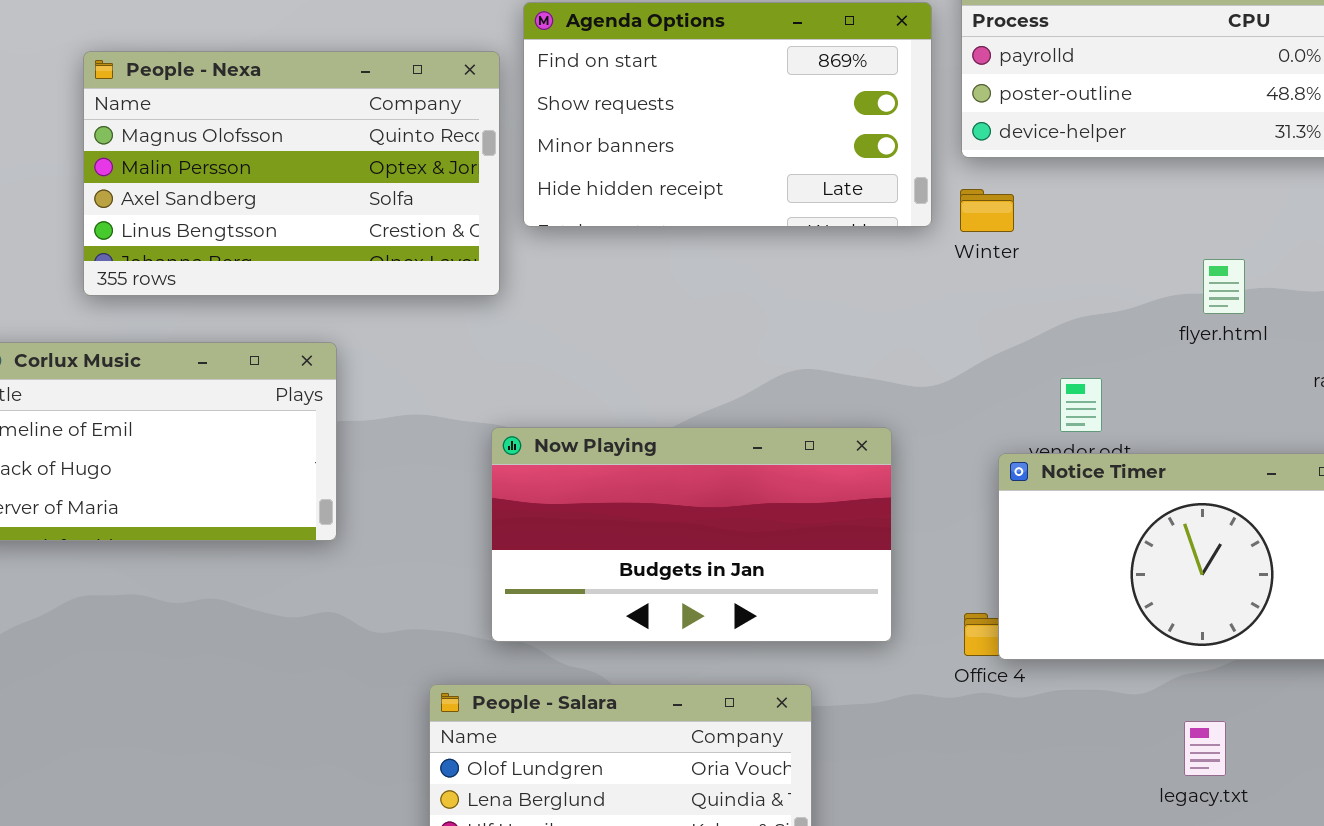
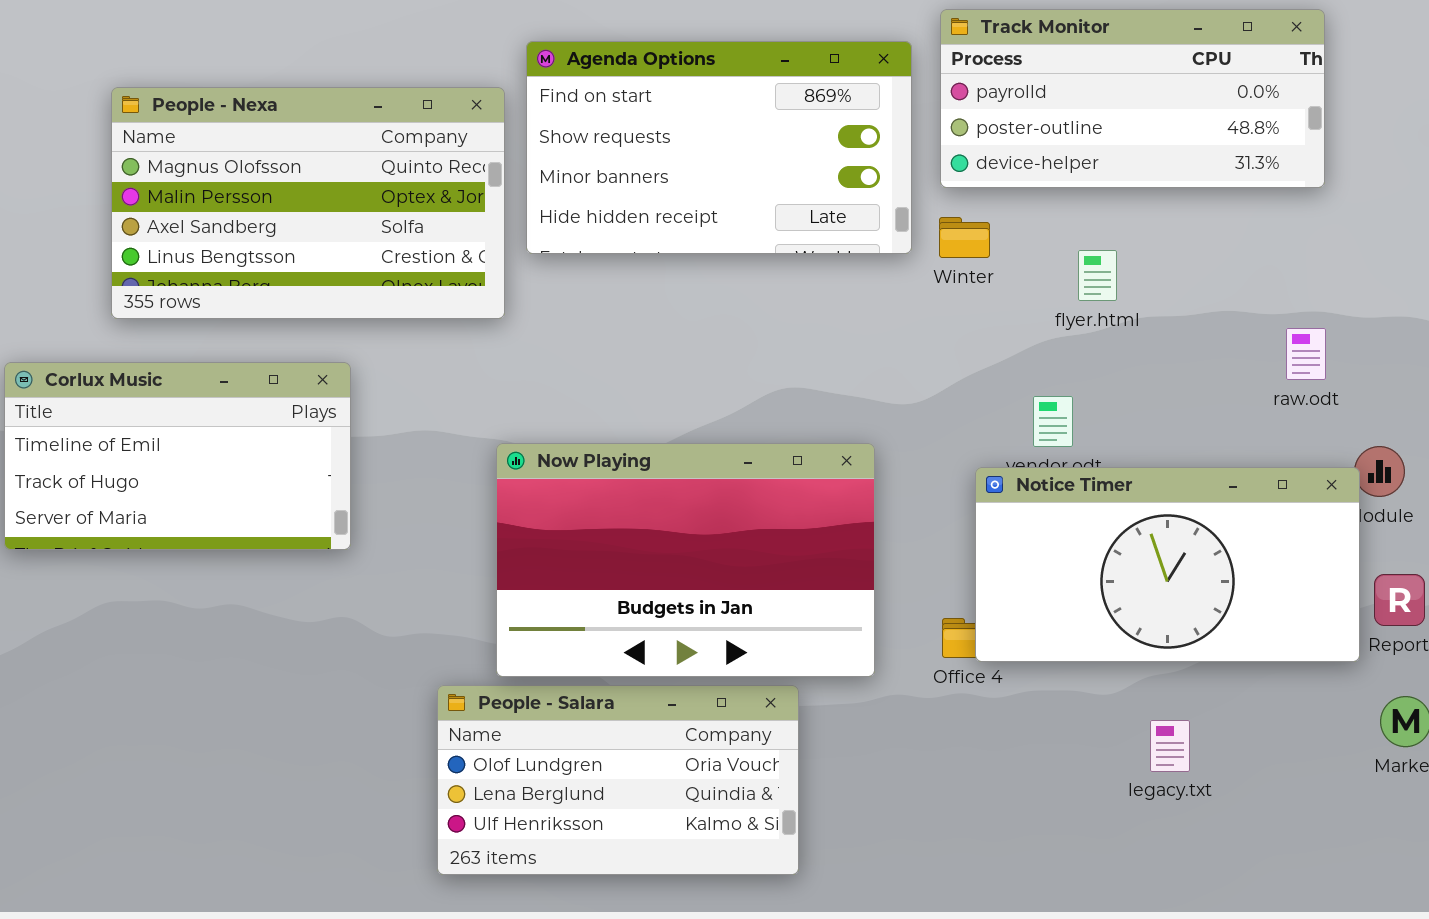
flyer.html: [1203,259,1245,314] -> [1078,250,1117,301], moved
Now Playing: [491,427,892,642] -> [496,443,875,677], resized

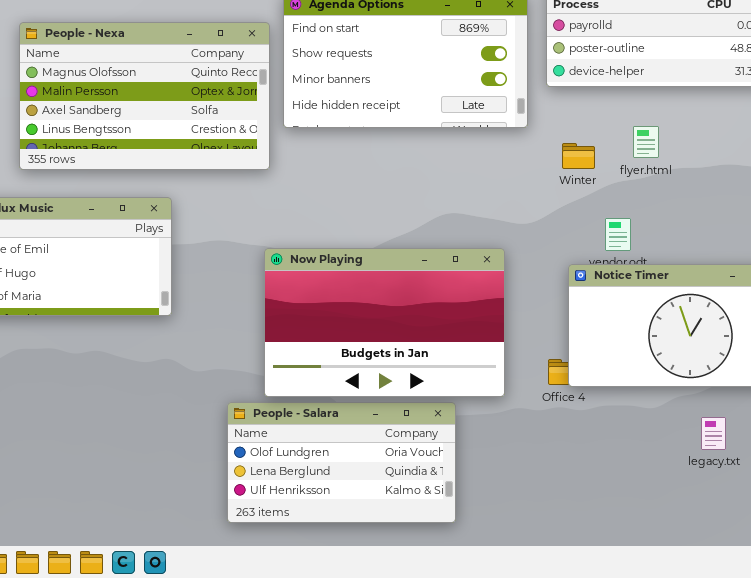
Winter: [939,217,990,258] -> [562,143,595,169], moved
legacy.txt: [1150,720,1190,772] -> [701,417,726,450], moved

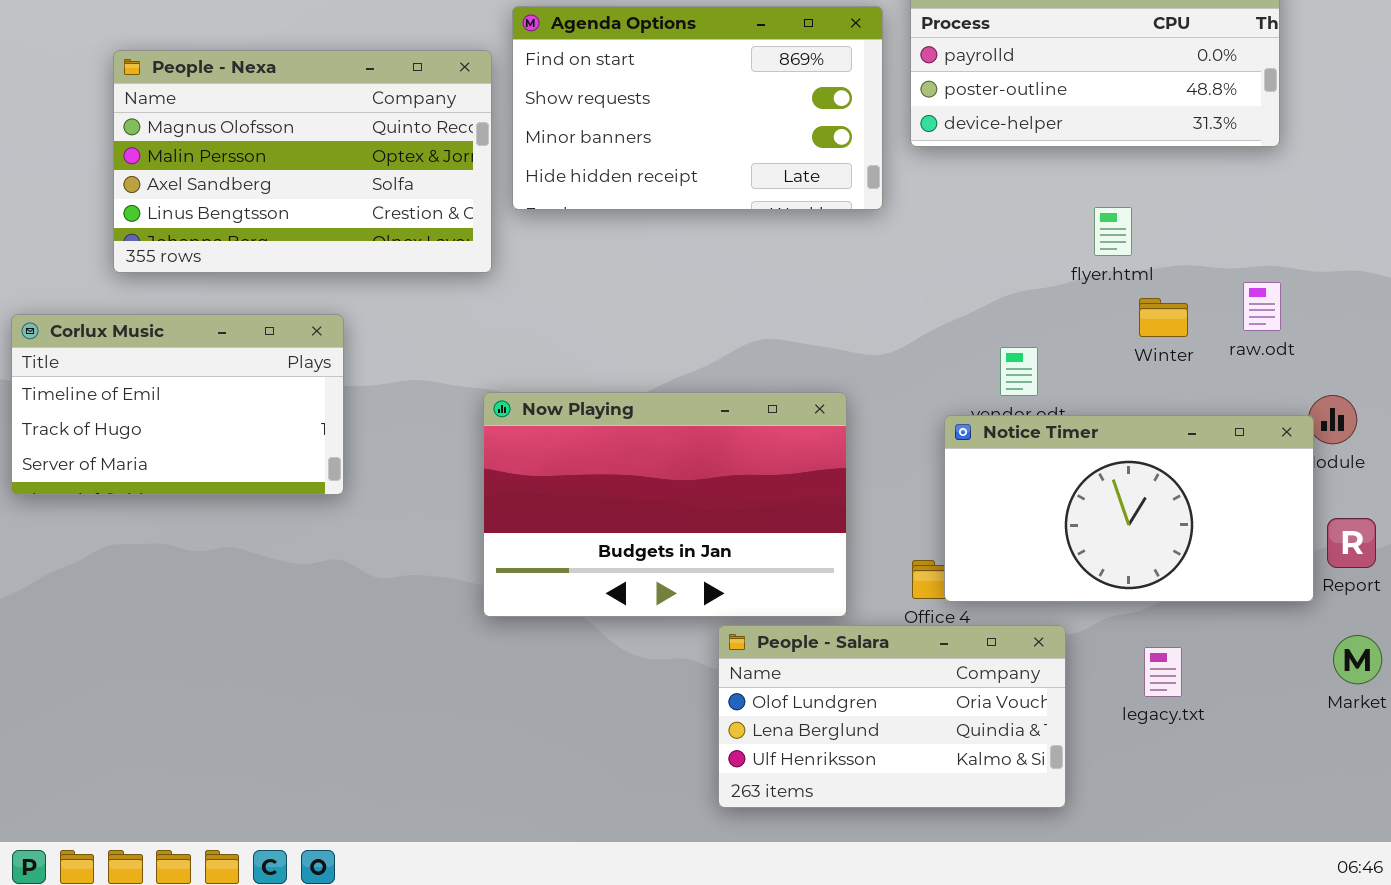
flyer.html: [633,126,659,158] -> [1094,207,1132,256], moved
Winter: [562,143,595,169] -> [1139,298,1188,337], moved
People - Salara: [227,402,456,523] -> [718,625,1066,808], moved

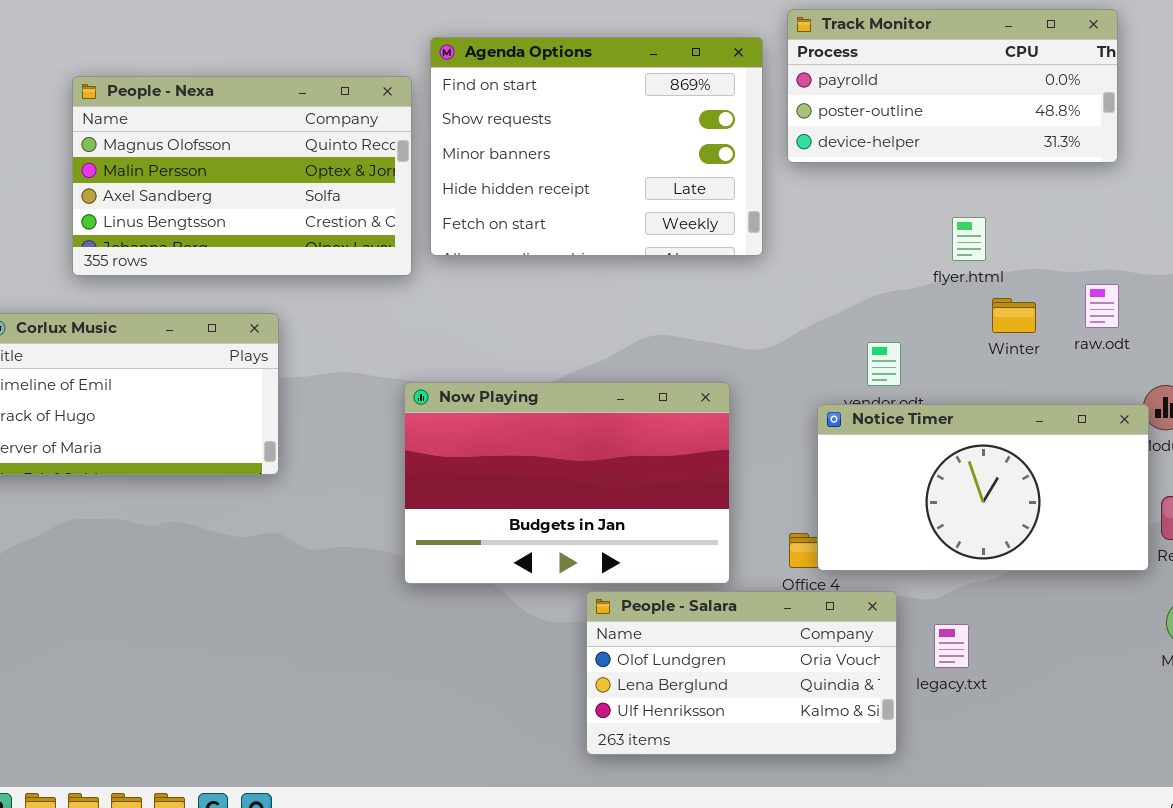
Agenda Options: [512,6,883,210] -> [430,37,763,256], resized
People - Salara: [718,625,1066,808] -> [586,591,897,755], moved
legacy.txt: [1144,647,1182,697] -> [934,624,969,668], moved

